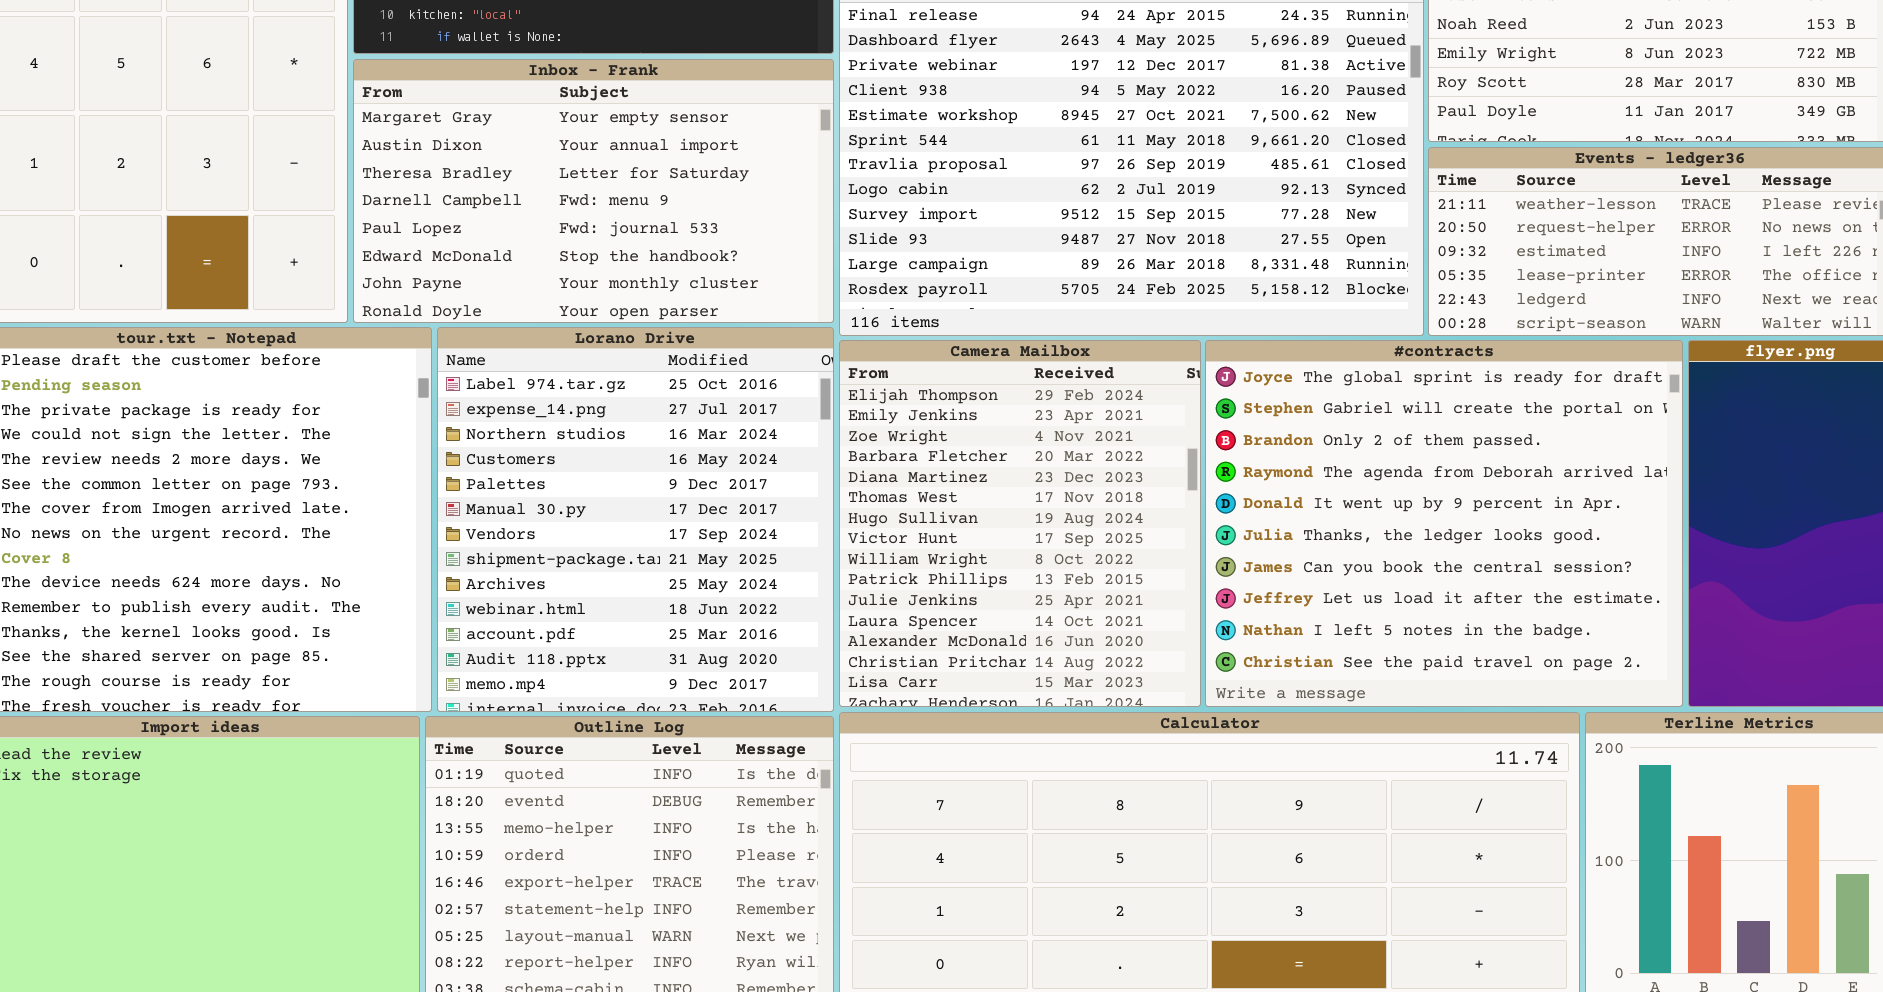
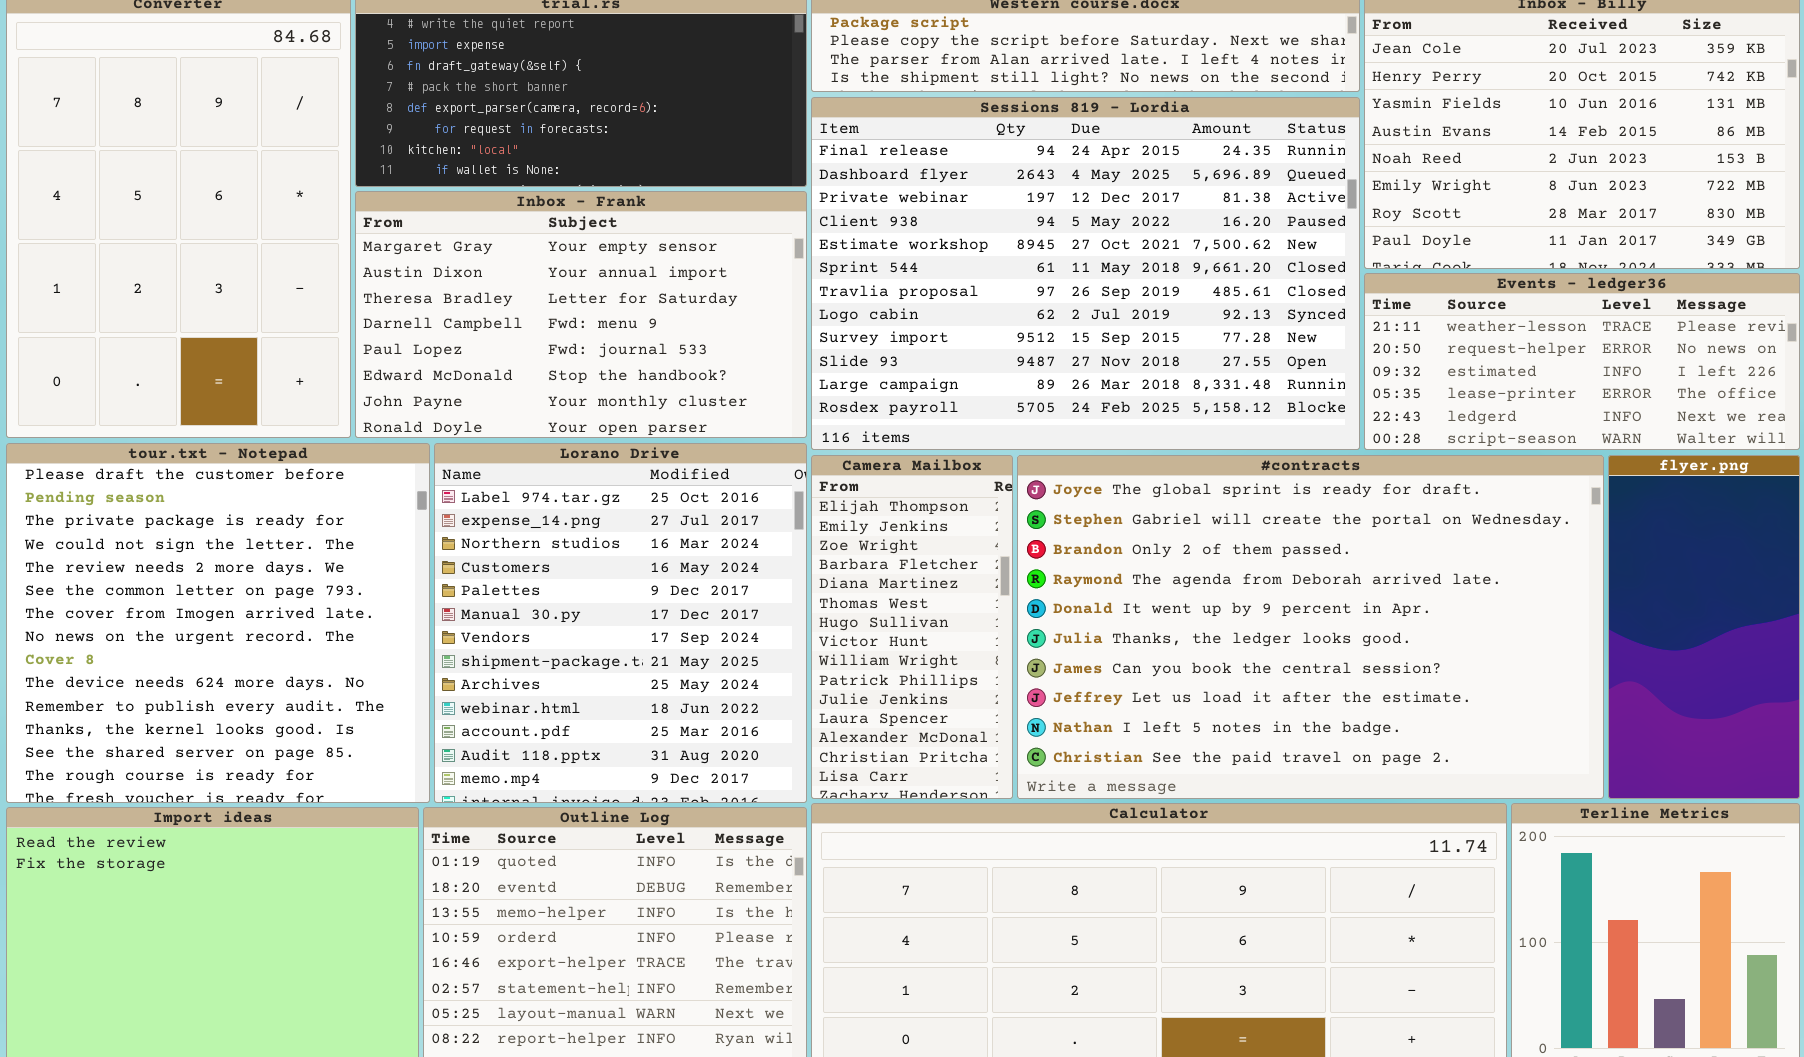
Camera Mailbox: [839,340,1201,707] -> [811,455,1013,799], resized
#contracts: [1205,340,1683,707] -> [1017,455,1604,799], resized

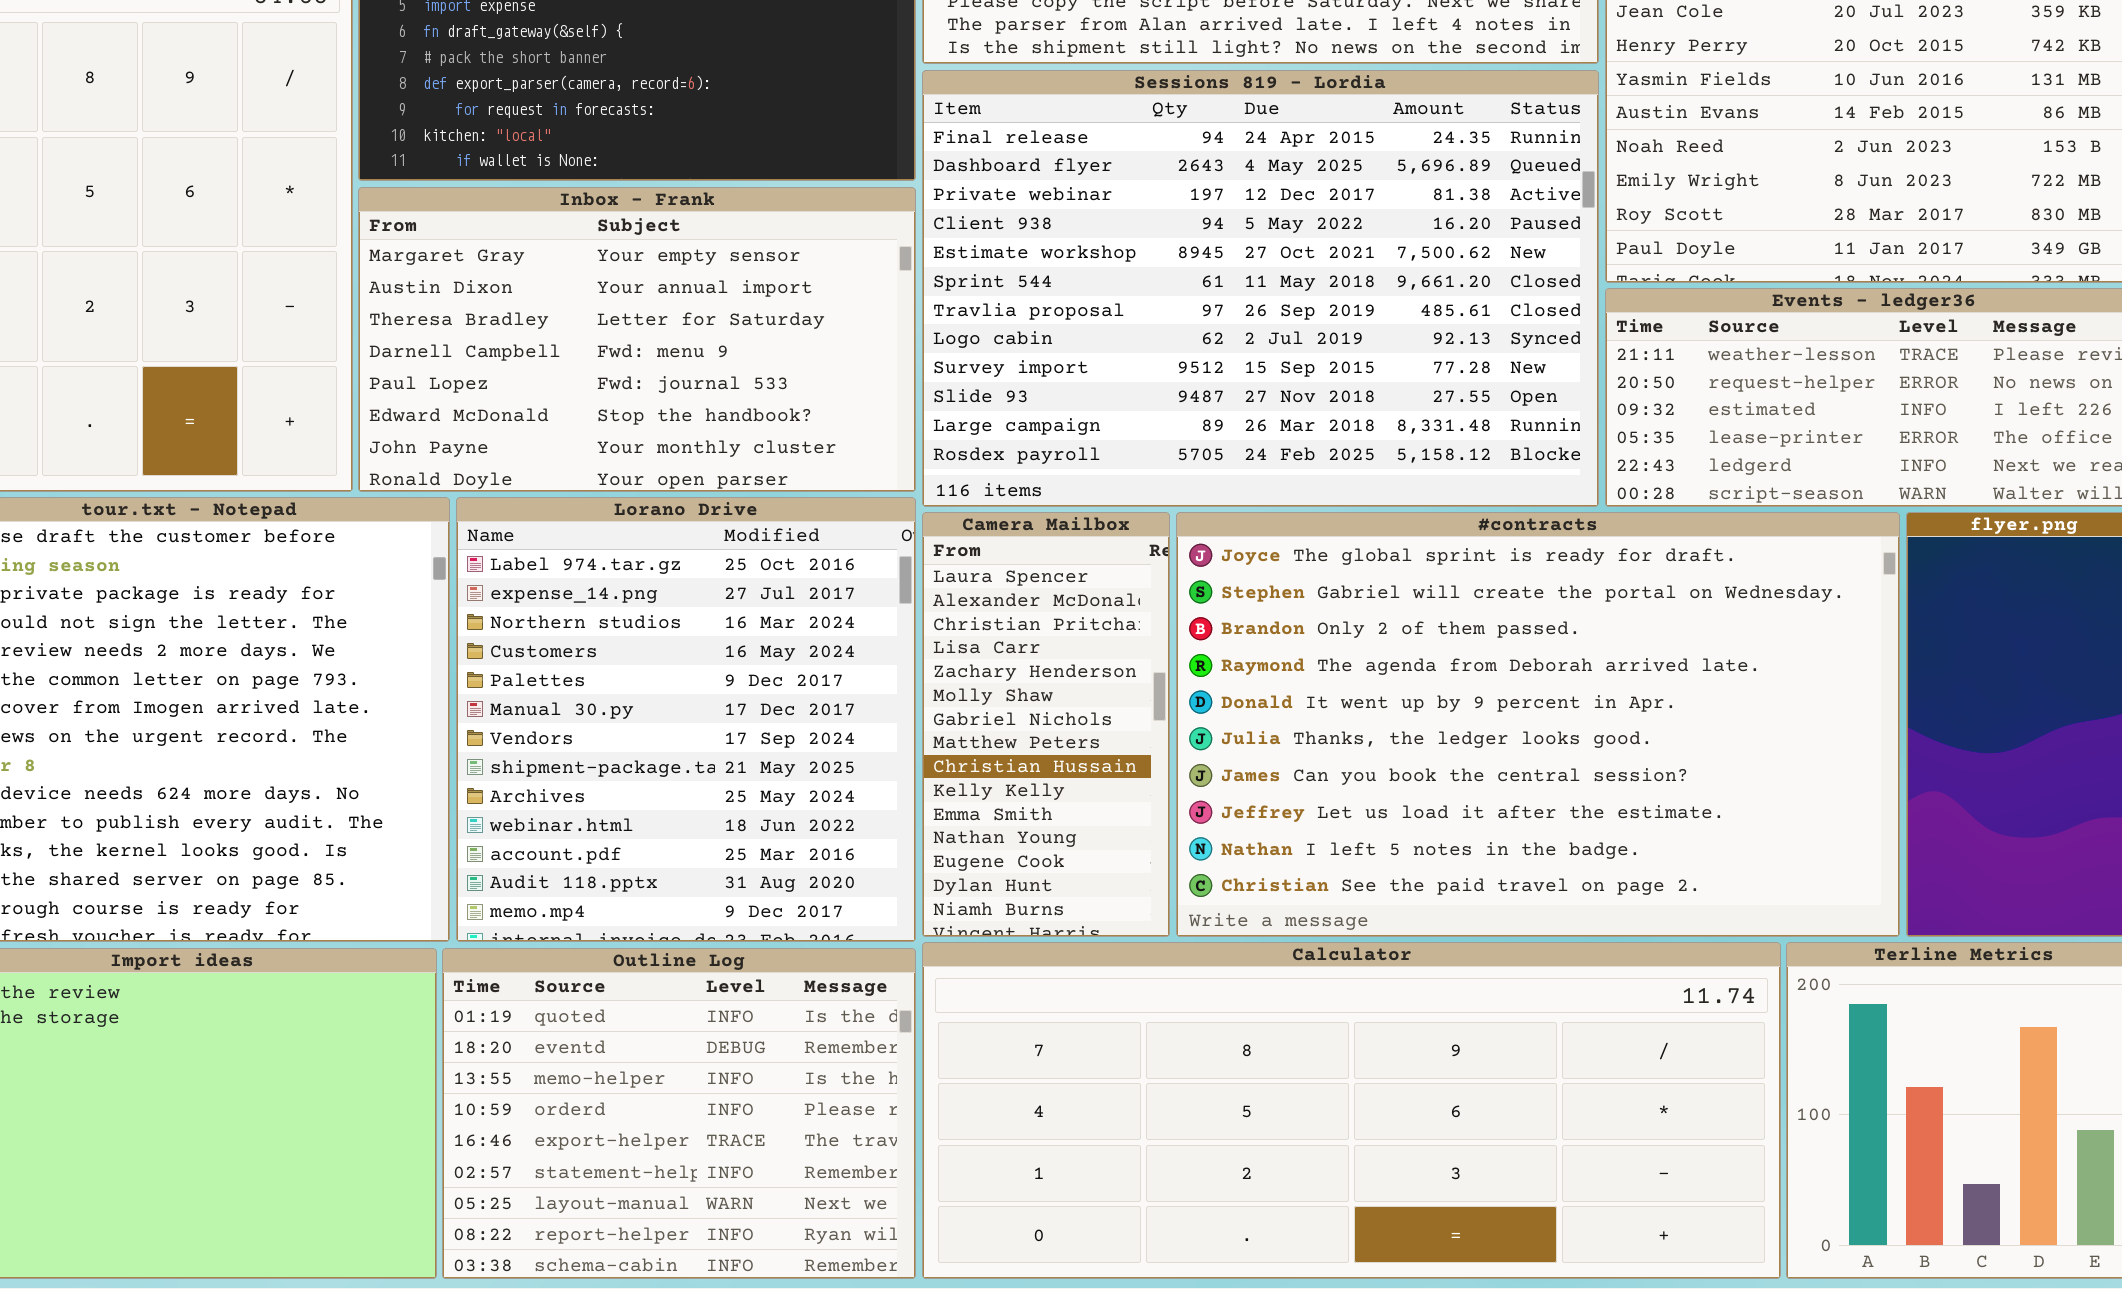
Camera Mailbox: [811,455,1013,799] -> [922,512,1170,937], scrolled down 11 rows

